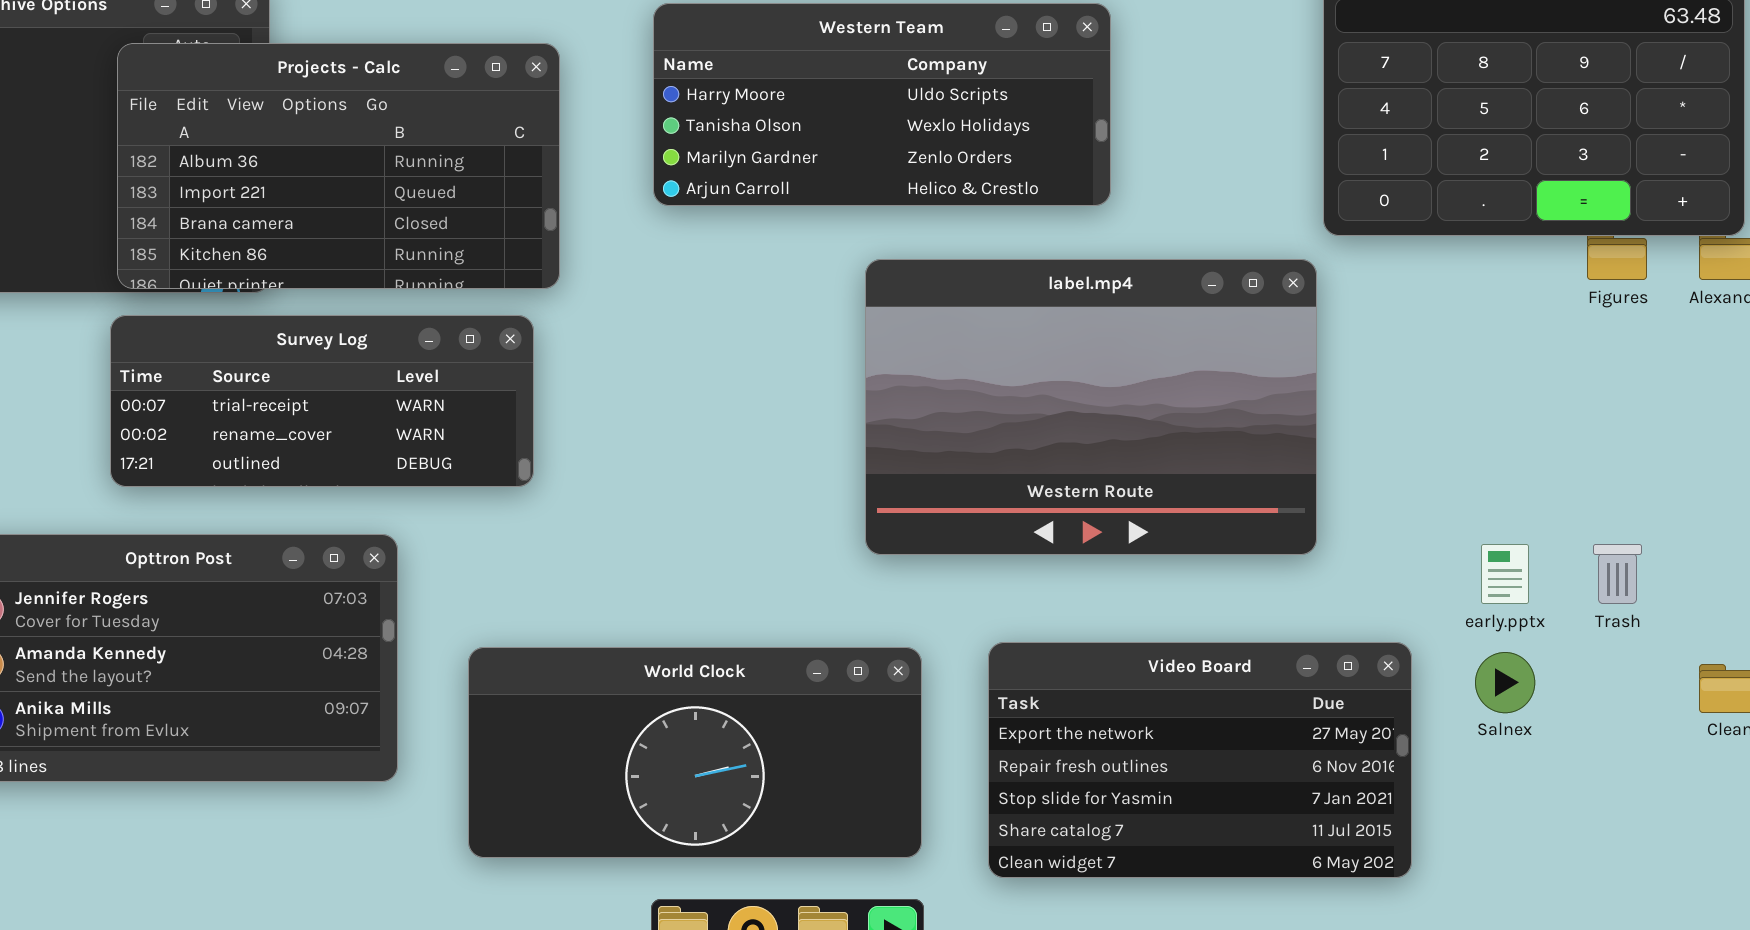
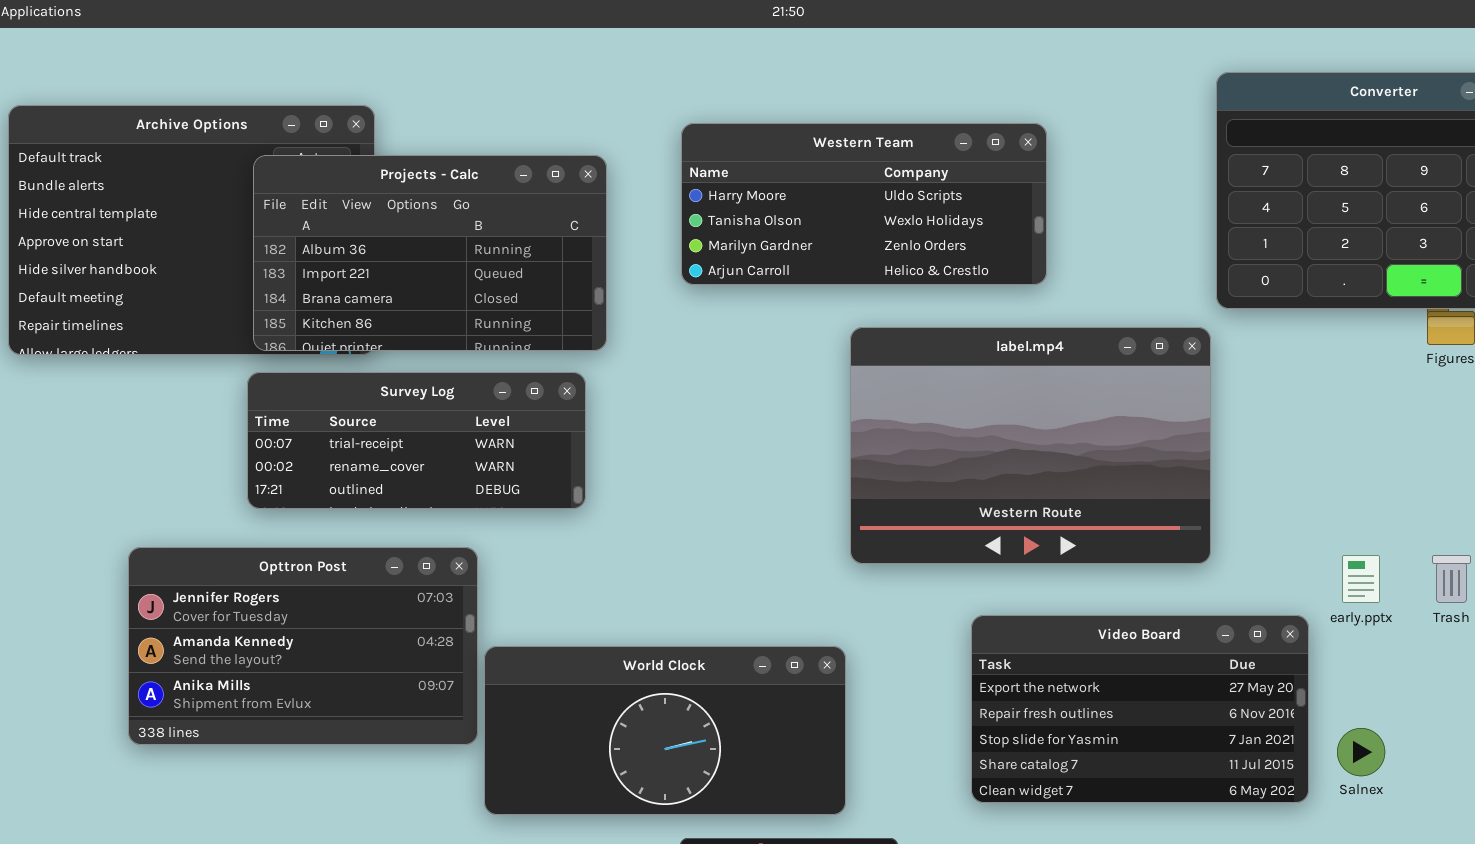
Video Board: [988,642,1412,878] -> [971,615,1309,803], moved
World Clock: [468,647,922,858] -> [484,646,846,815], moved
Salnex: [1475,652,1535,713] -> [1337,728,1385,776], moved

